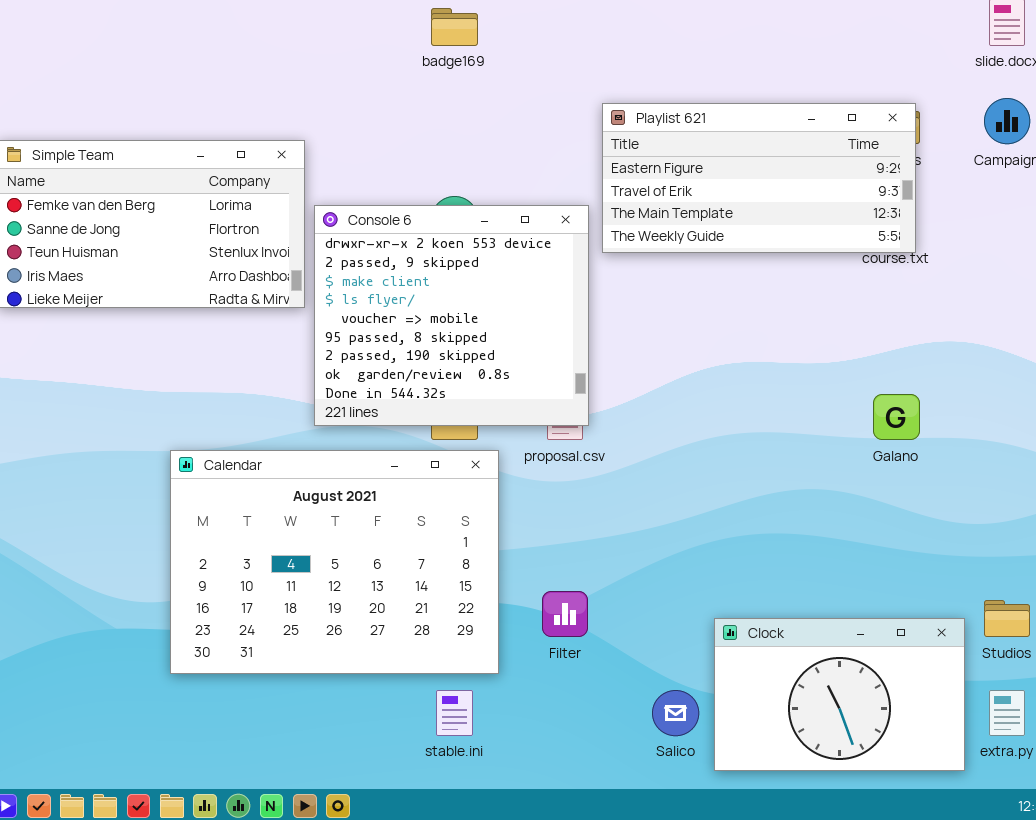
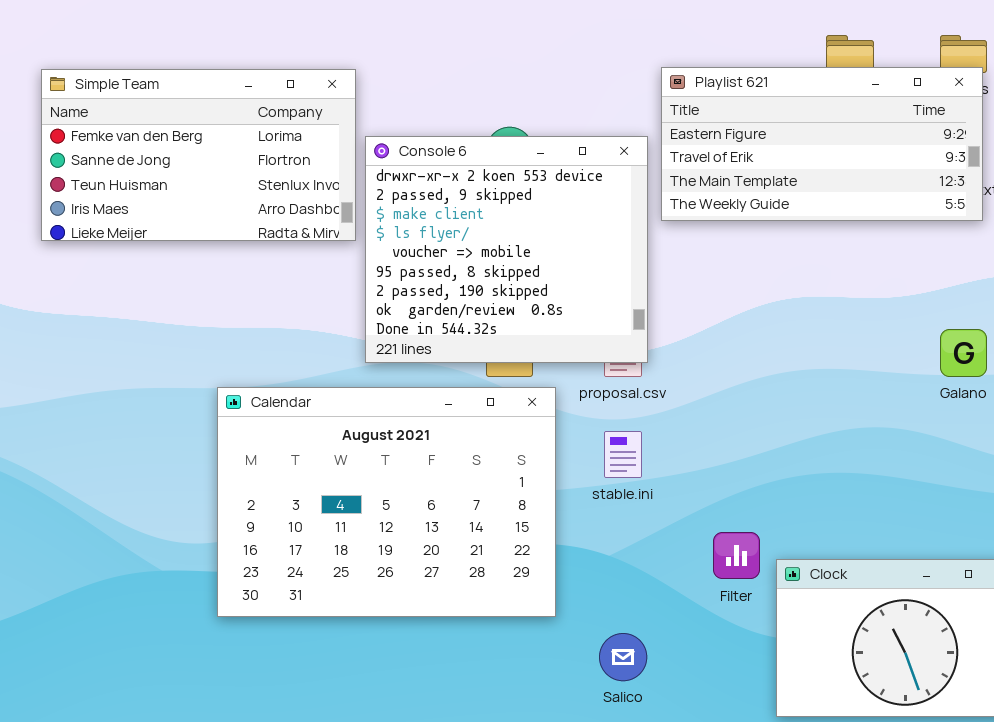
Playlist 621: [602,103,916,253] -> [661,67,983,221], moved
Filter: [542,591,588,637] -> [713,532,760,579], moved
stable.ini: [436,690,473,736] -> [604,431,642,478], moved
Salico: [652,690,699,736] -> [599,633,647,681], moved

